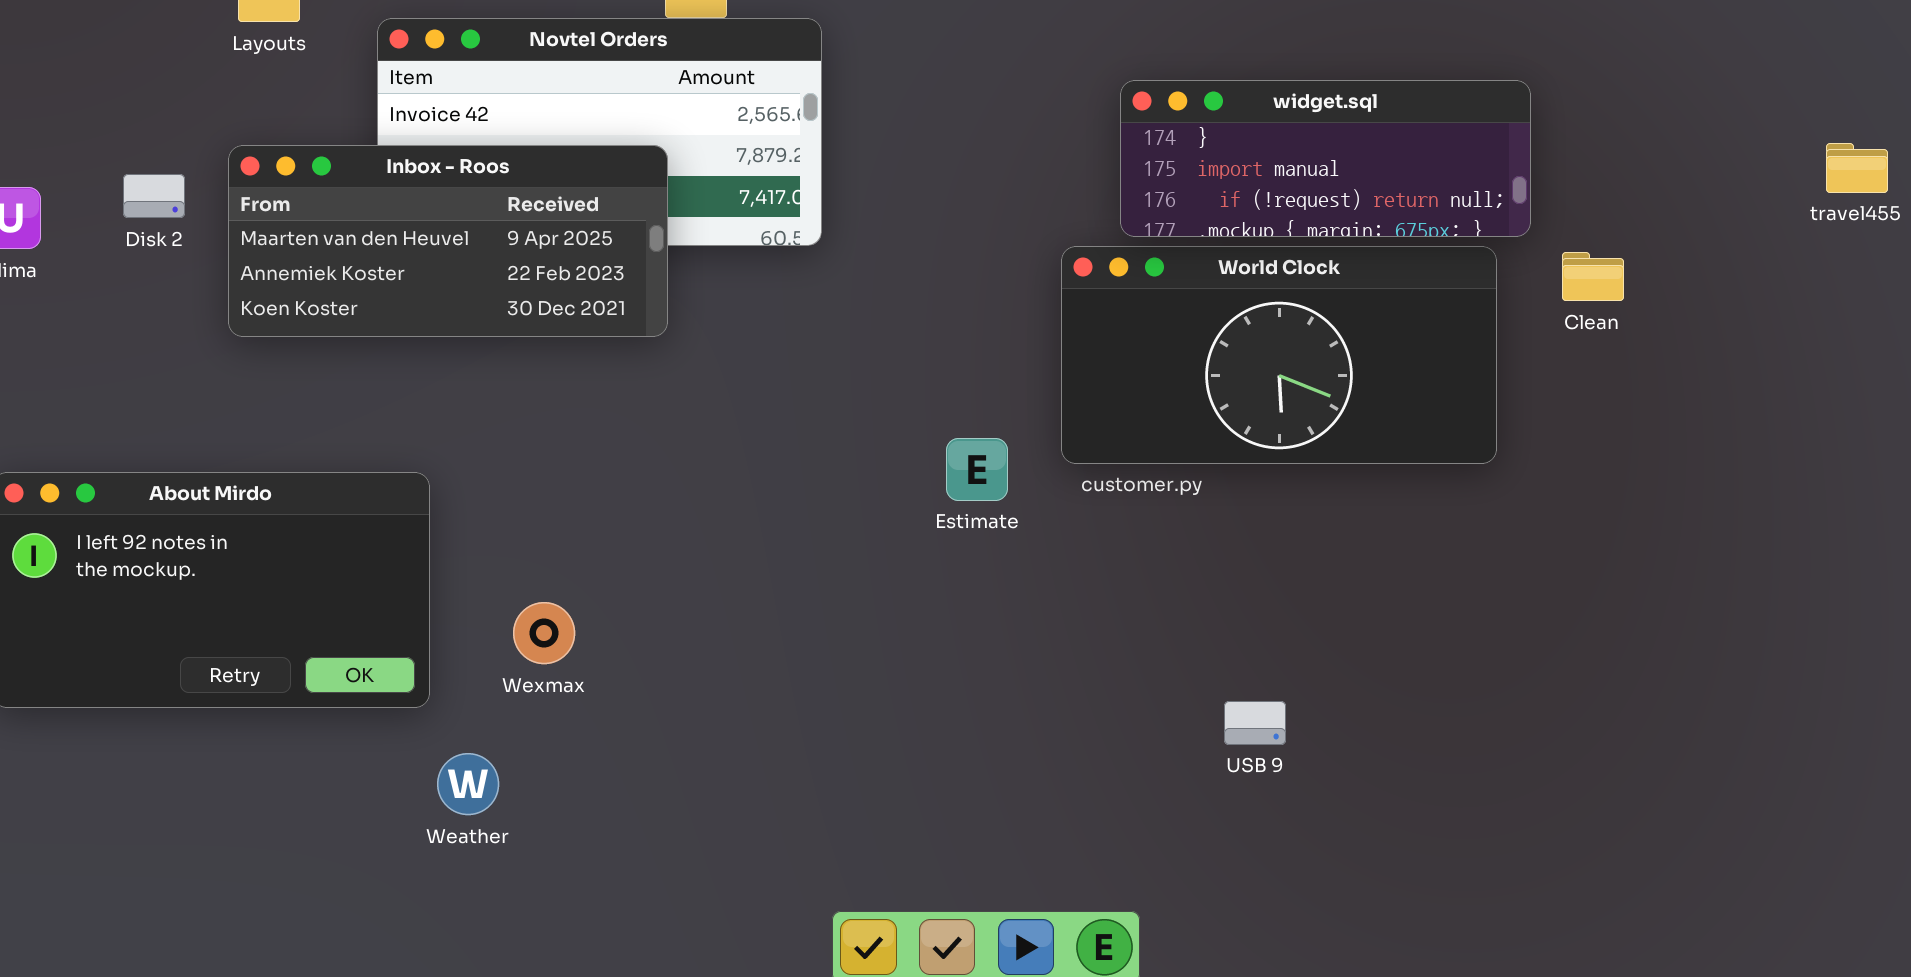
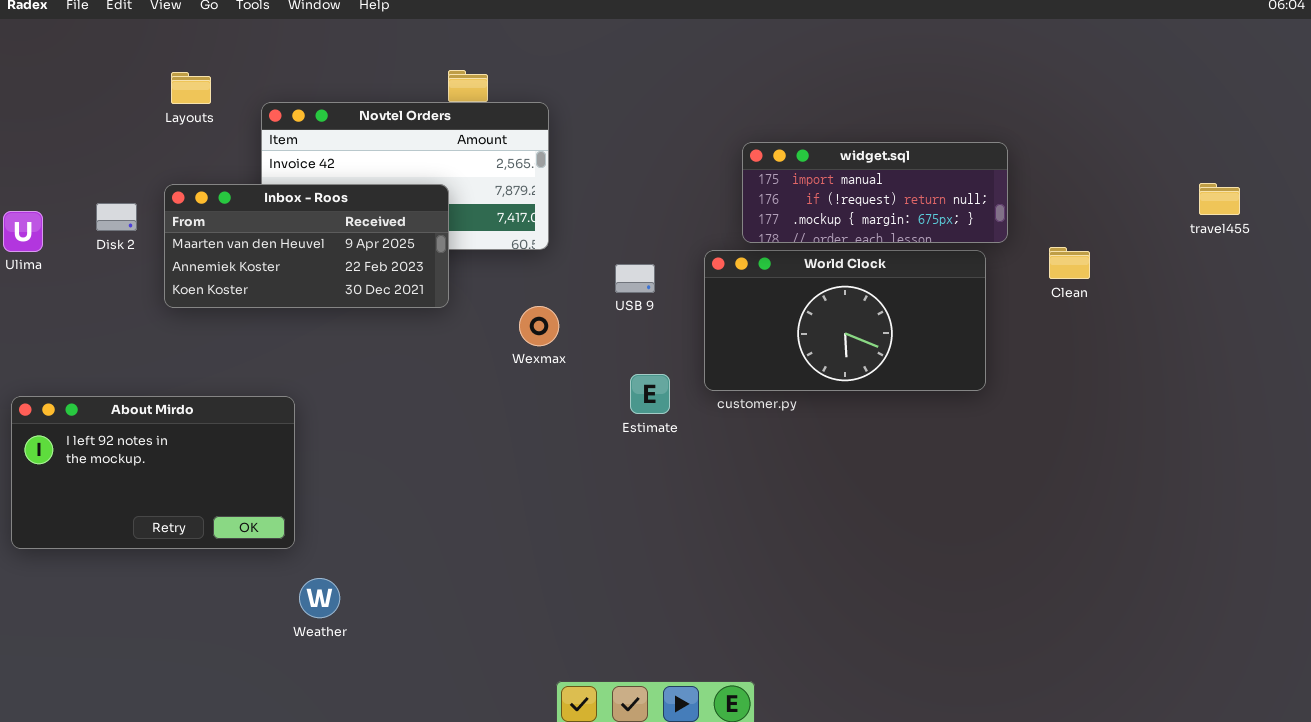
widget.sql: [1120,80,1531,237] -> [742,142,1008,243], scrolled down 1 row
Clean: [1562,252,1624,301] -> [1049,247,1090,279], moved
Wexmax: [513,602,575,664] -> [519,306,559,346], moved
USB 9: [1224,701,1286,745] -> [615,264,655,293], moved

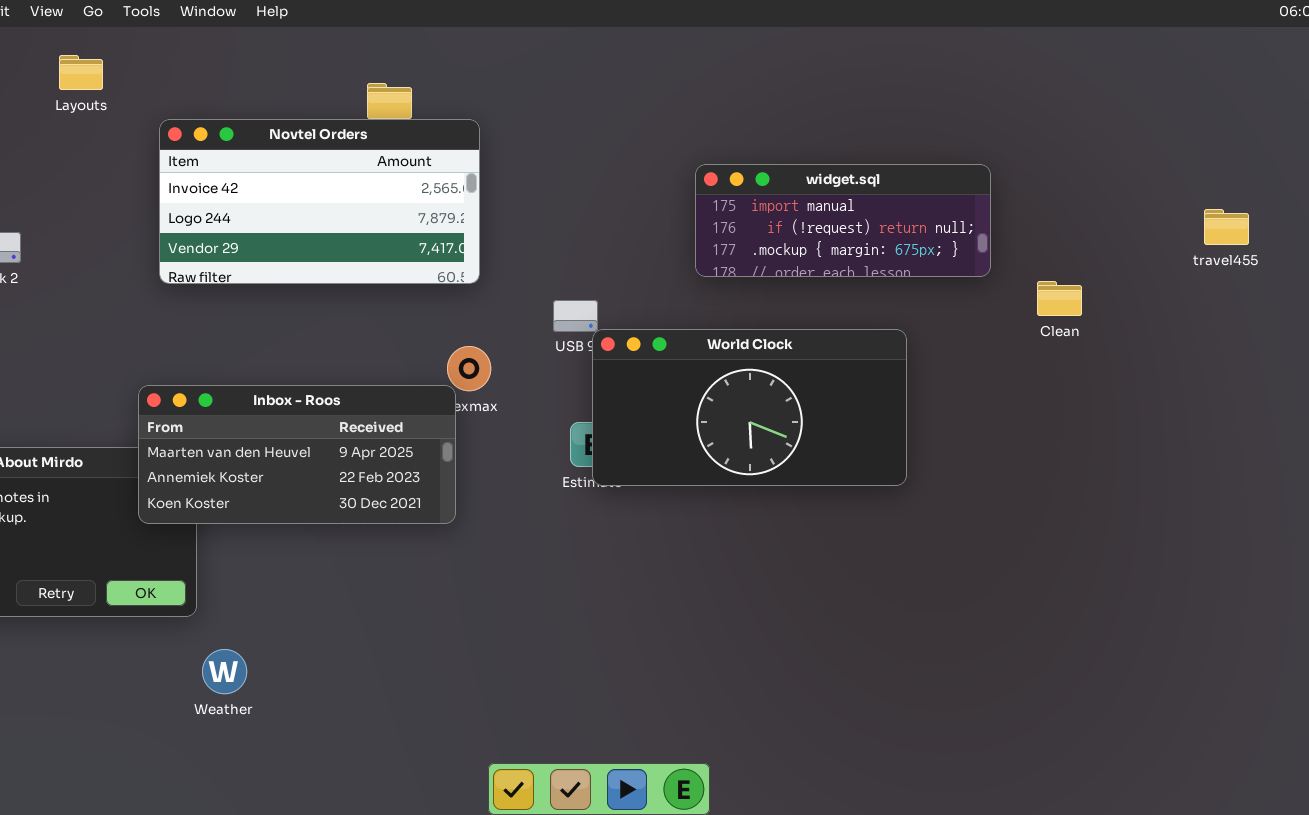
Layouts: [171,72,211,104] -> [59,55,103,90], moved
Inbox - Roos: [164,184,449,308] -> [138,385,456,524], moved
World Clock: [704,250,986,391] -> [592,329,907,486], moved

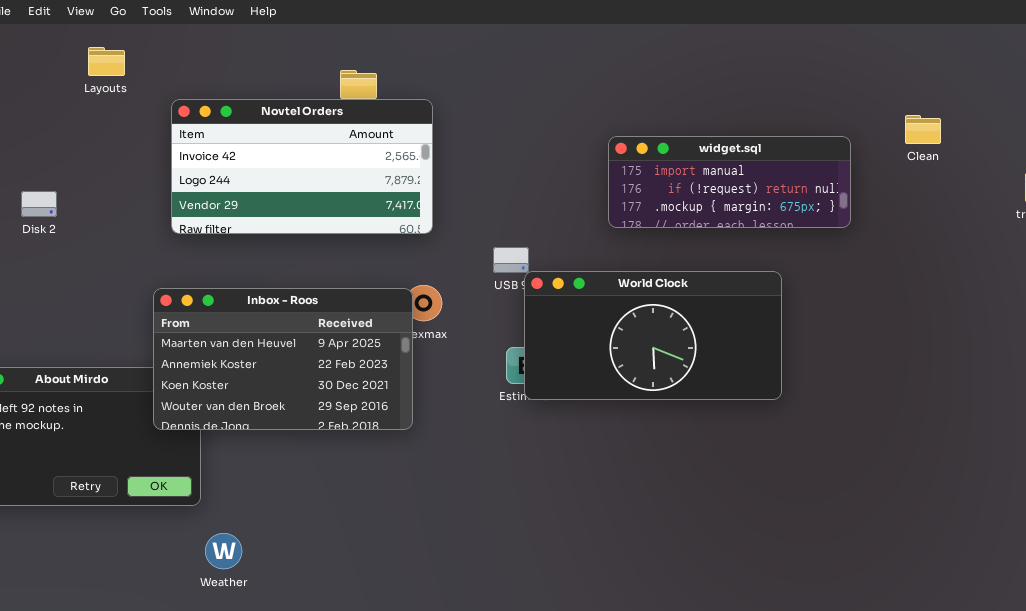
Clean: [1037,281,1082,316] -> [905,115,941,144], moved
Inbox - Roos: [138,385,456,524] -> [153,288,413,430], resized

